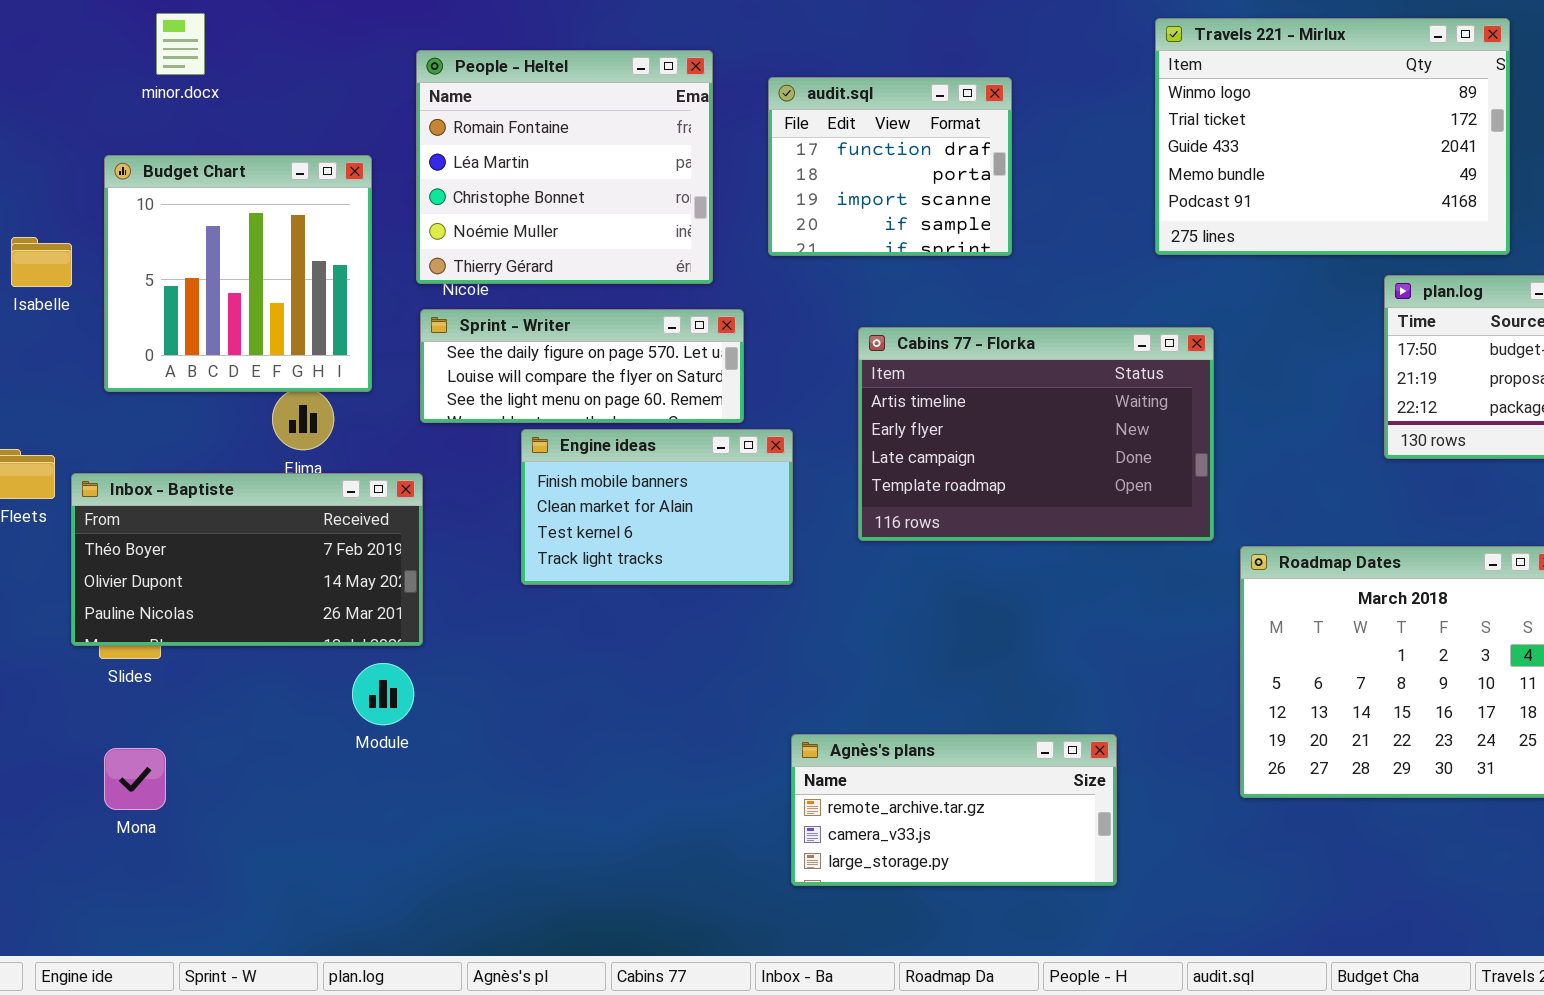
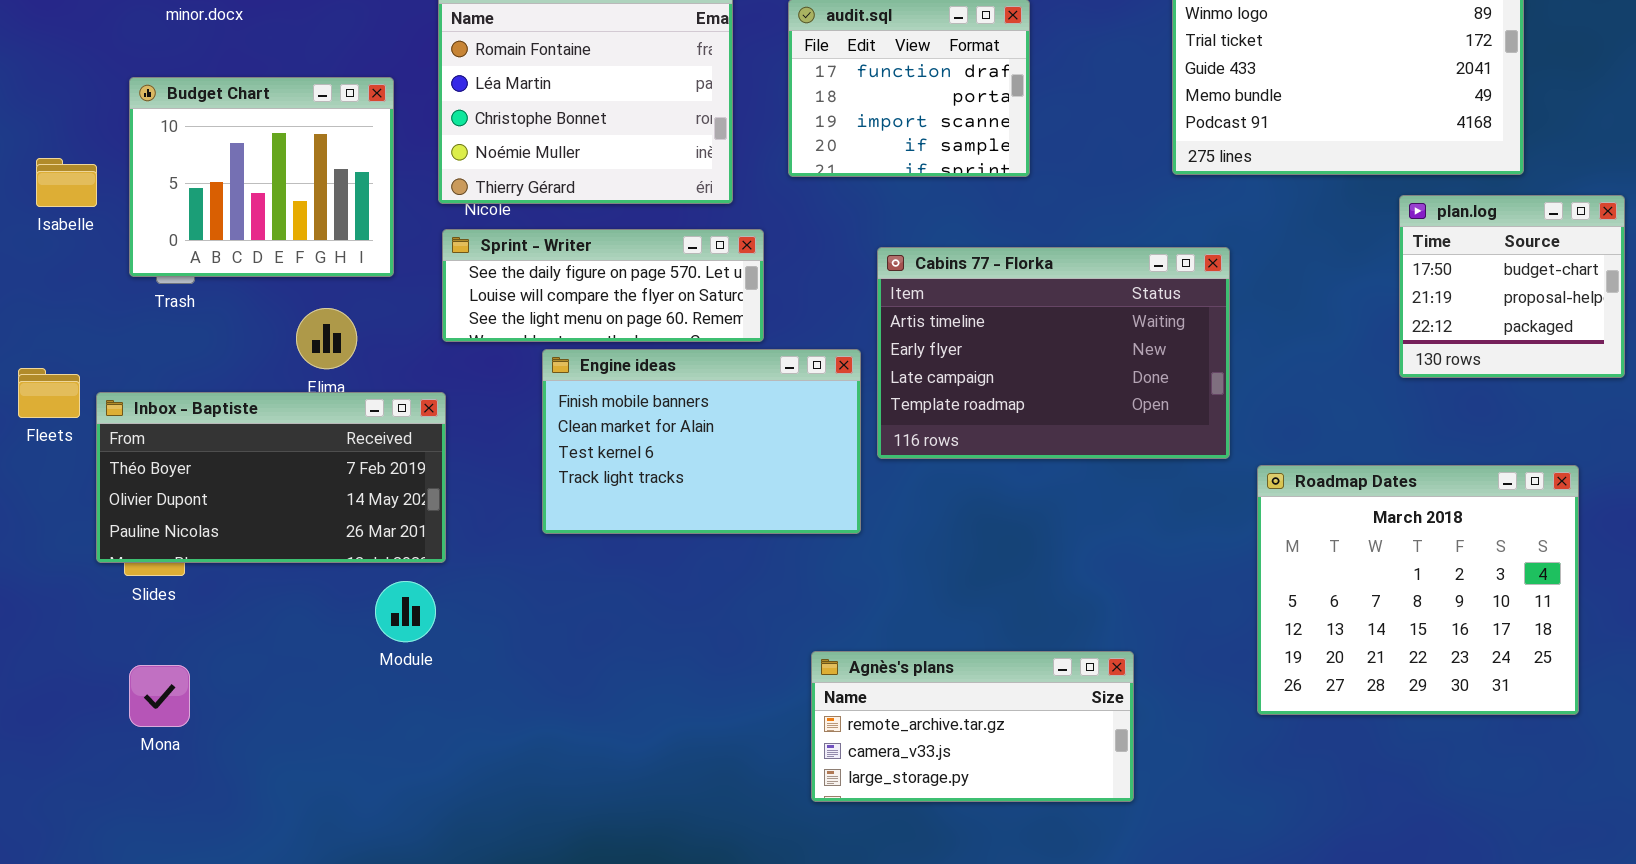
Budget Chart: [104,155,372,392] -> [129,77,394,277], resized
Engine ideas: [521,429,793,585] -> [542,349,861,534], resized

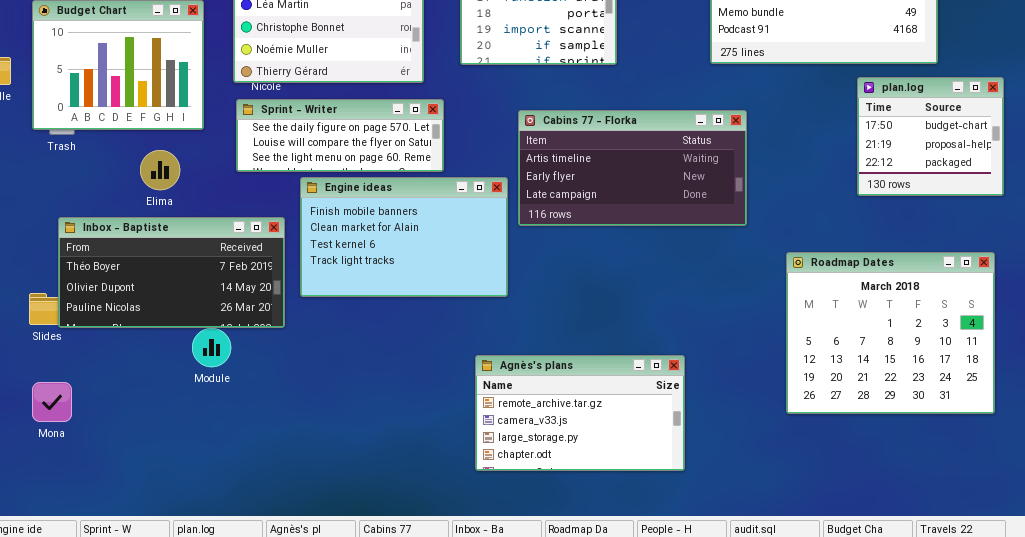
Cabins 77 - Florka: [877,247,1230,459] -> [518,110,747,226], resized
Inbox - Baptiste: [96,392,446,563] -> [58,217,285,328], moved
Roadmap Dates: [1257,465,1579,715] -> [786,252,995,414], moved
Agnès's plans: [811,651,1134,802] -> [475,355,685,471], resized

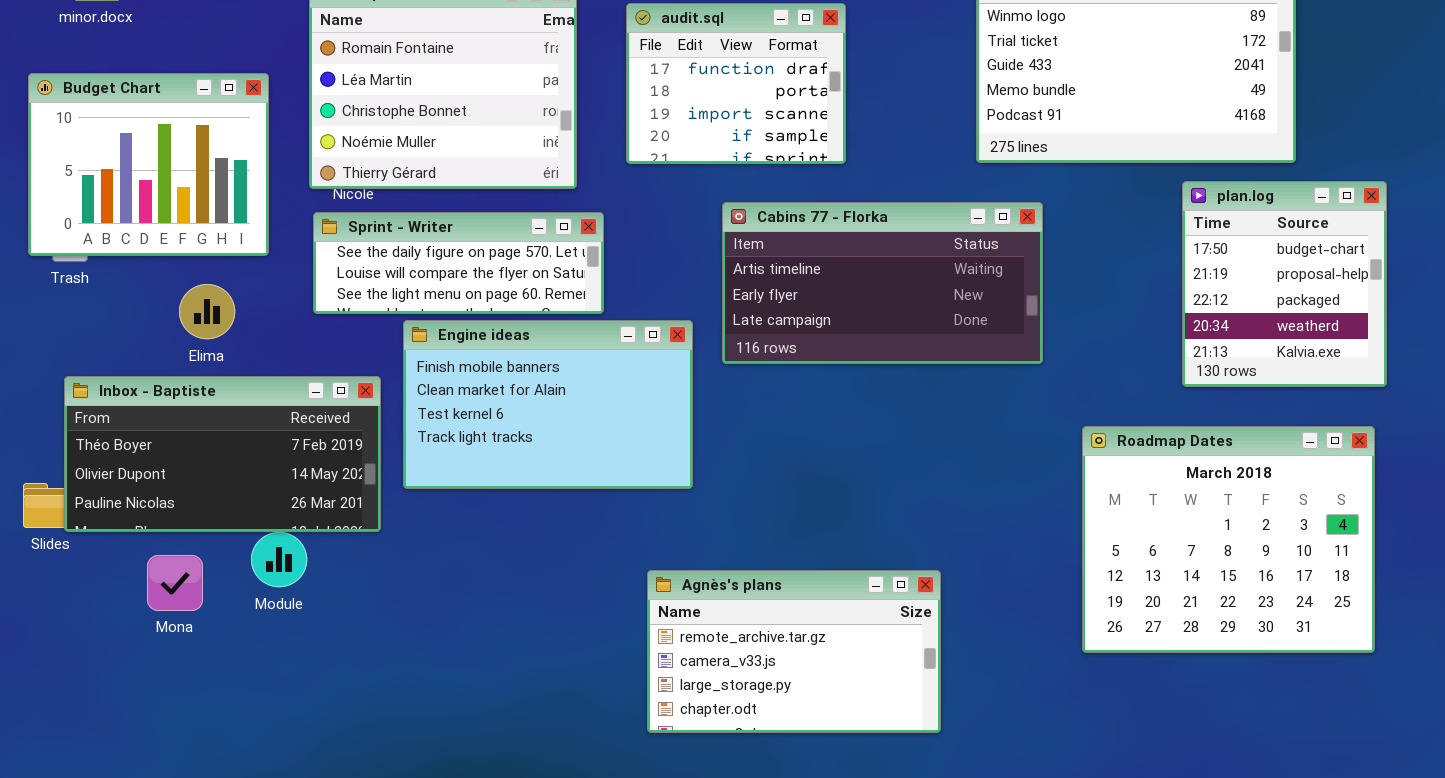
plan.log: [857,77,1004,196] -> [1182,181,1387,387], resized
Cabins 77 - Florka: [518,110,747,226] -> [722,202,1043,364], moved
Mona: [32,382,72,422] -> [147,555,203,611], moved

